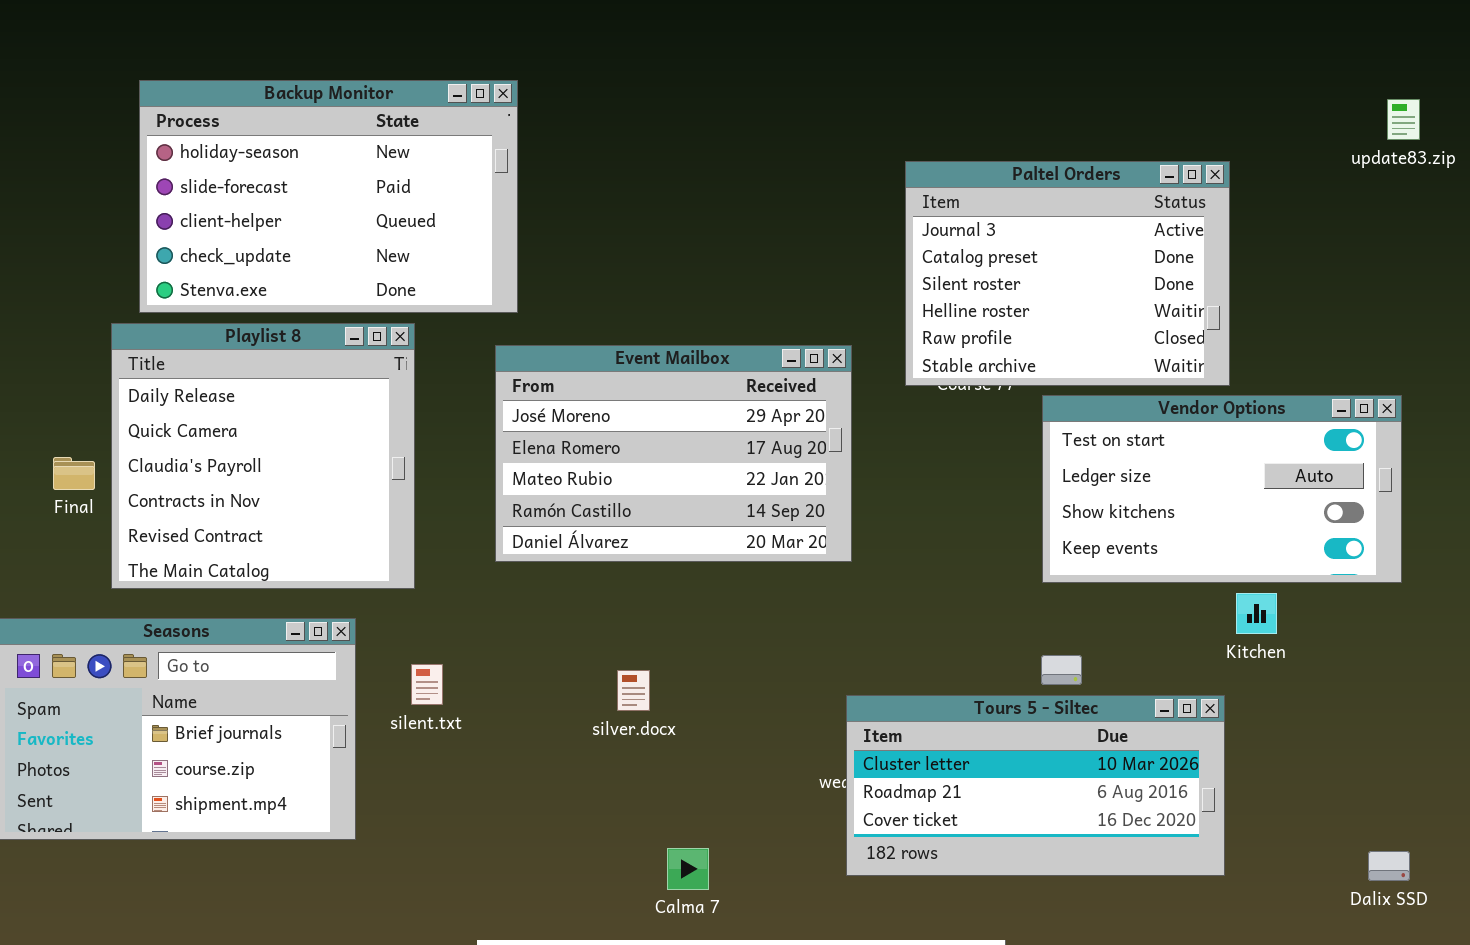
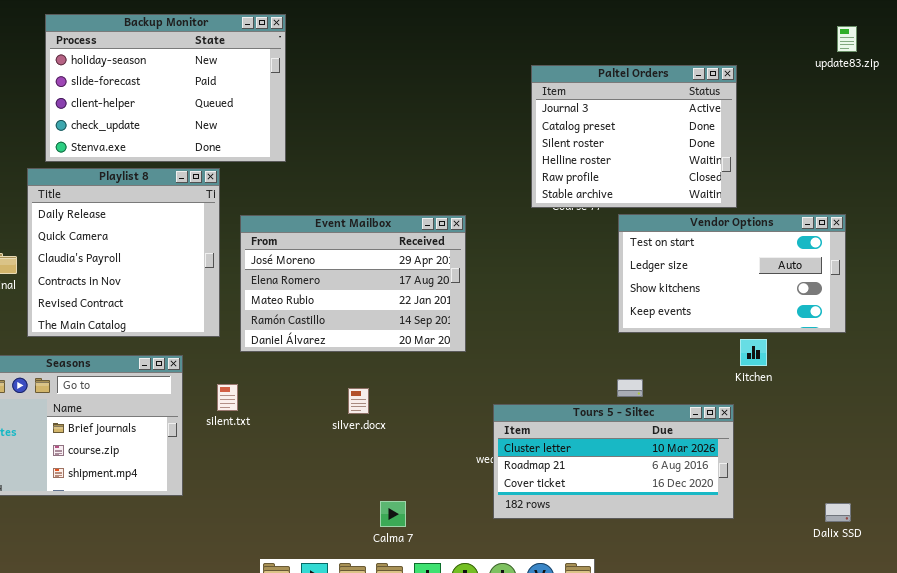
Event Mailbox: [495,345,852,562] -> [240,215,466,352], moved

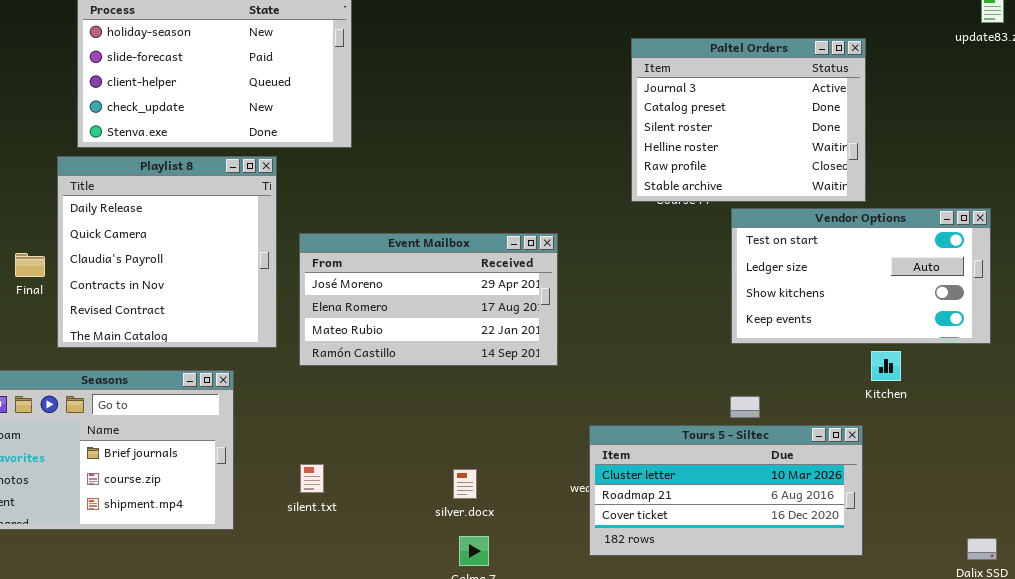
Event Mailbox: [240,215,466,352] -> [299,233,558,366], resized
silent.txt: [217,384,238,411] -> [300,464,324,493], moved
silver.docx: [348,388,369,414] -> [453,469,477,499], moved

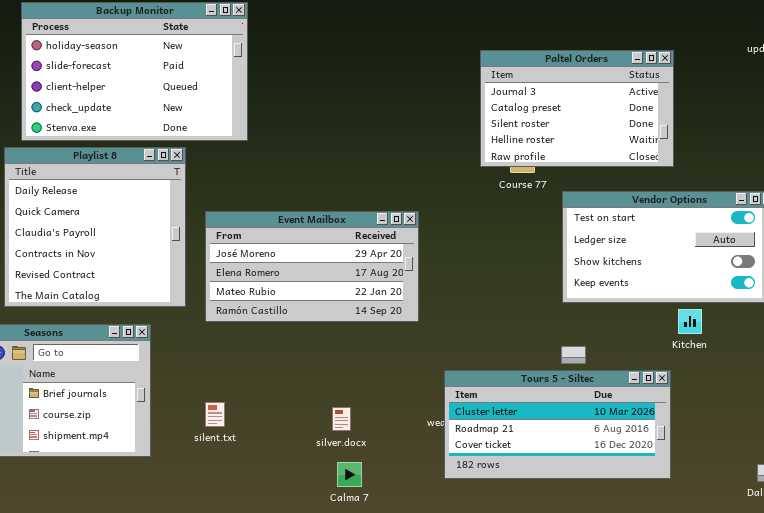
Paltel Orders: [631,38,866,202] -> [480,50,674,167], resized

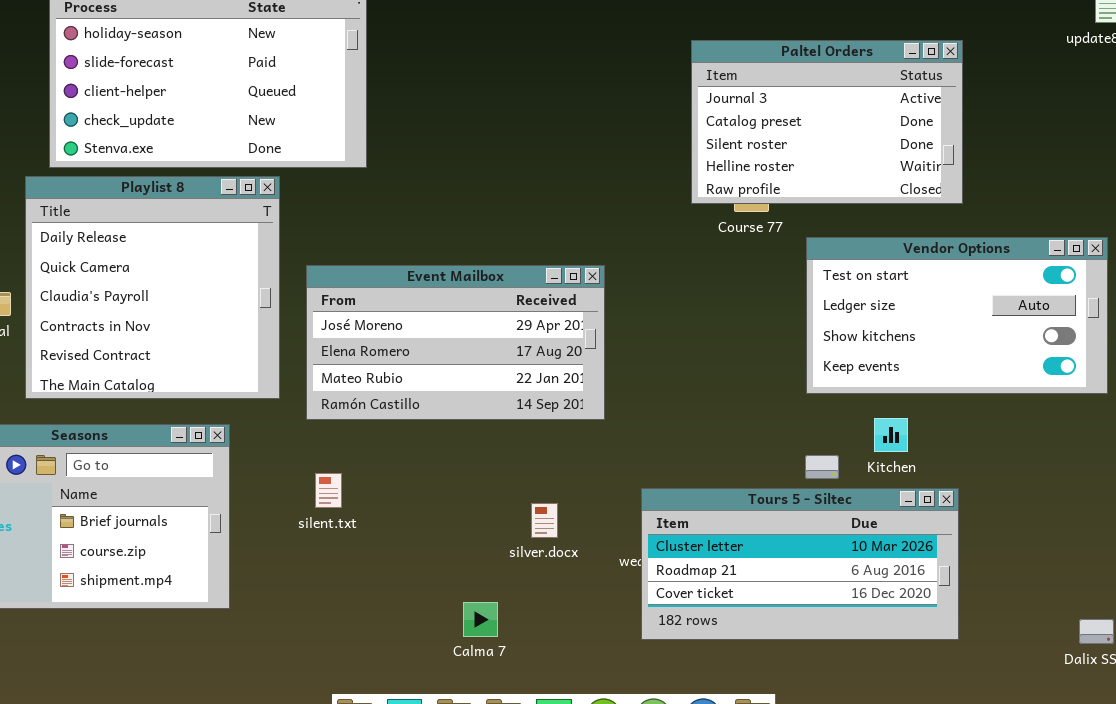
Kitchen: [678,309,702,334] -> [874,418,908,452], moved
silent.txt: [205,402,225,427] -> [315,473,342,508], moved
silver.docx: [332,407,351,431] -> [531,503,558,538], moved
Calma 7: [337,462,362,487] -> [463,602,498,637], moved

